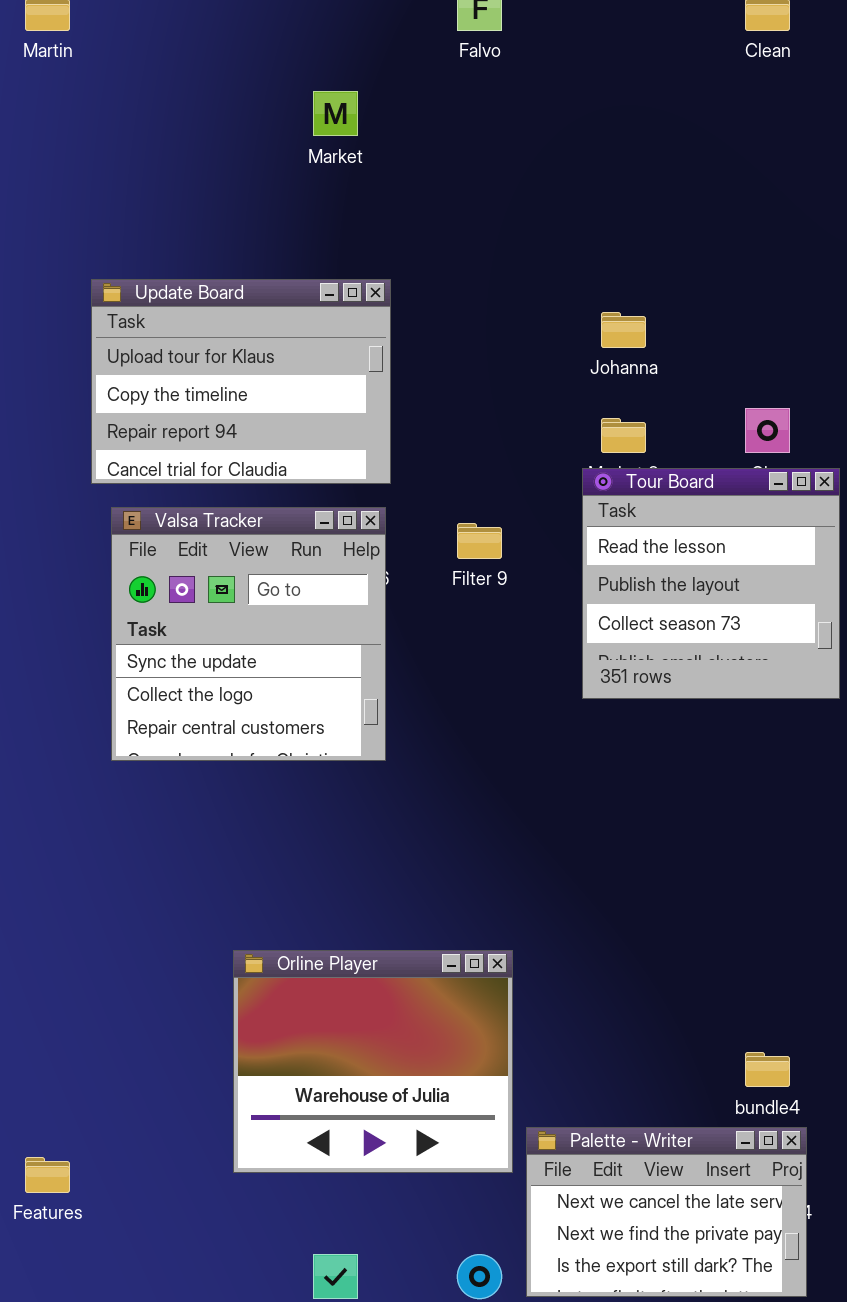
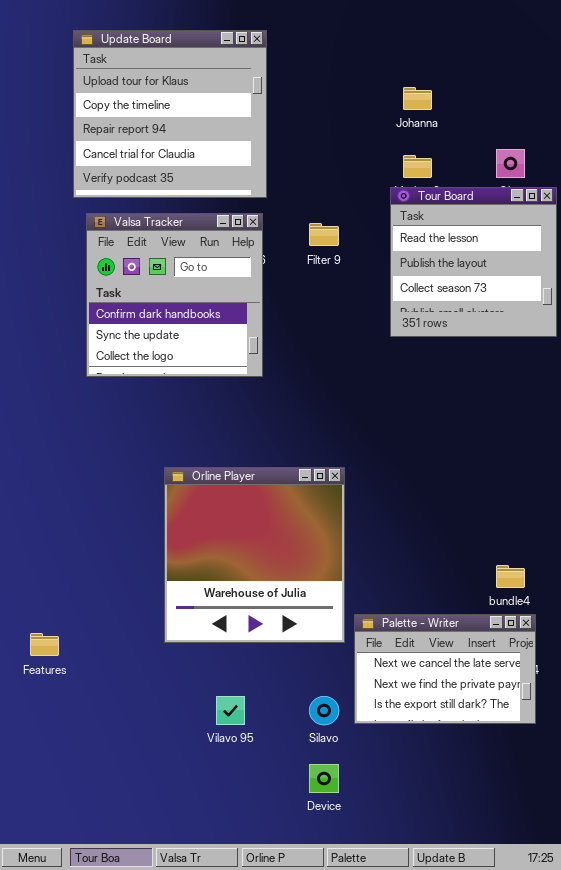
Update Board: [91,279,391,484] -> [73,30,267,198], resized
Valsa Tracker: [111,507,386,761] -> [86,213,263,377], scrolled up 1 row
Orline Player: [233,950,513,1173] -> [164,467,345,643], resized

